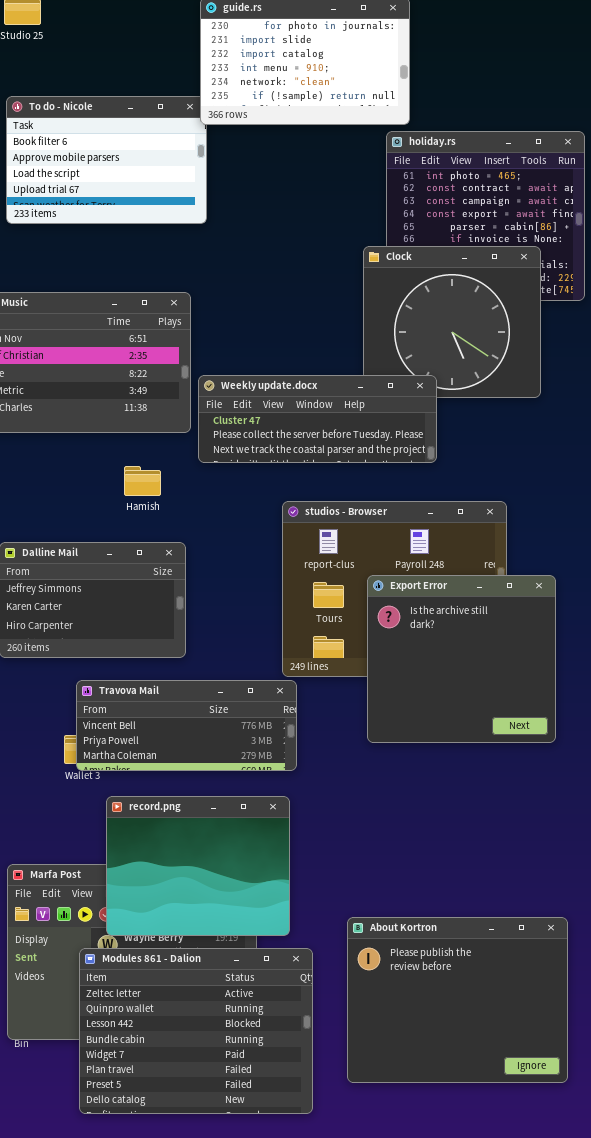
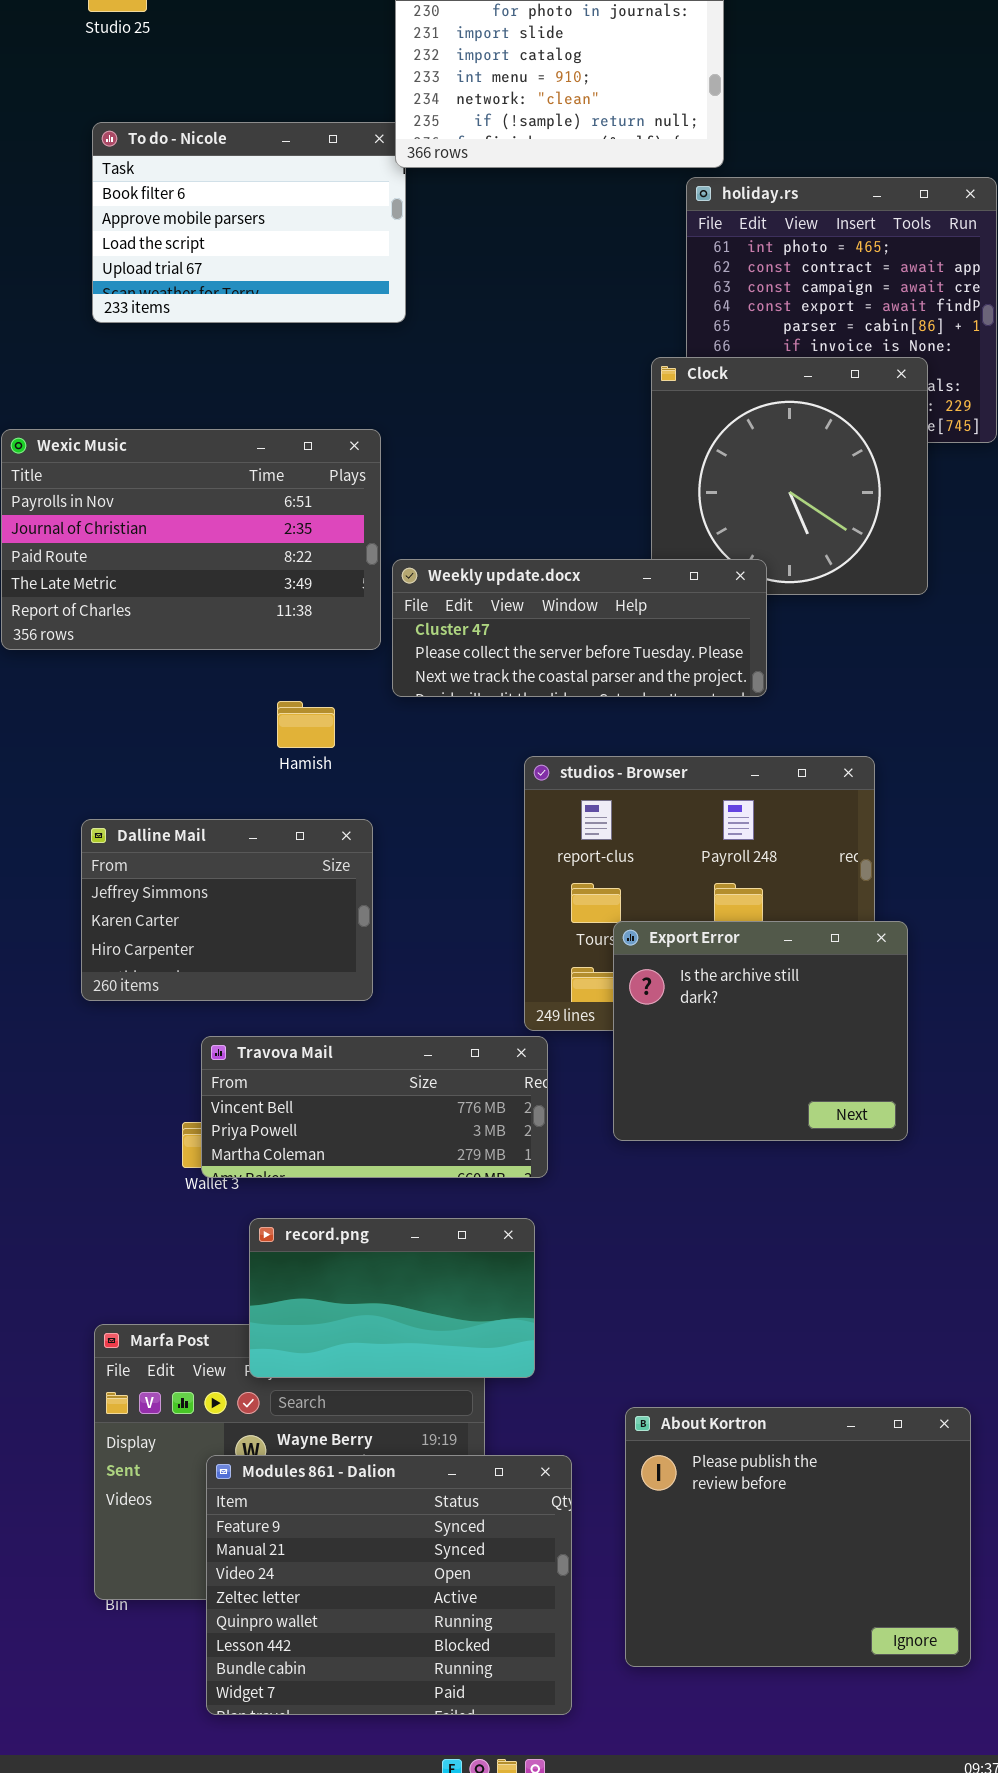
Export Error: [367,575,556,743] -> [613,921,908,1141], moved, resized
record.png: [106,796,290,936] -> [249,1218,535,1378], resized
Modules 861 - Dalion: [79,948,313,1114] -> [206,1455,572,1715], scrolled up 3 rows

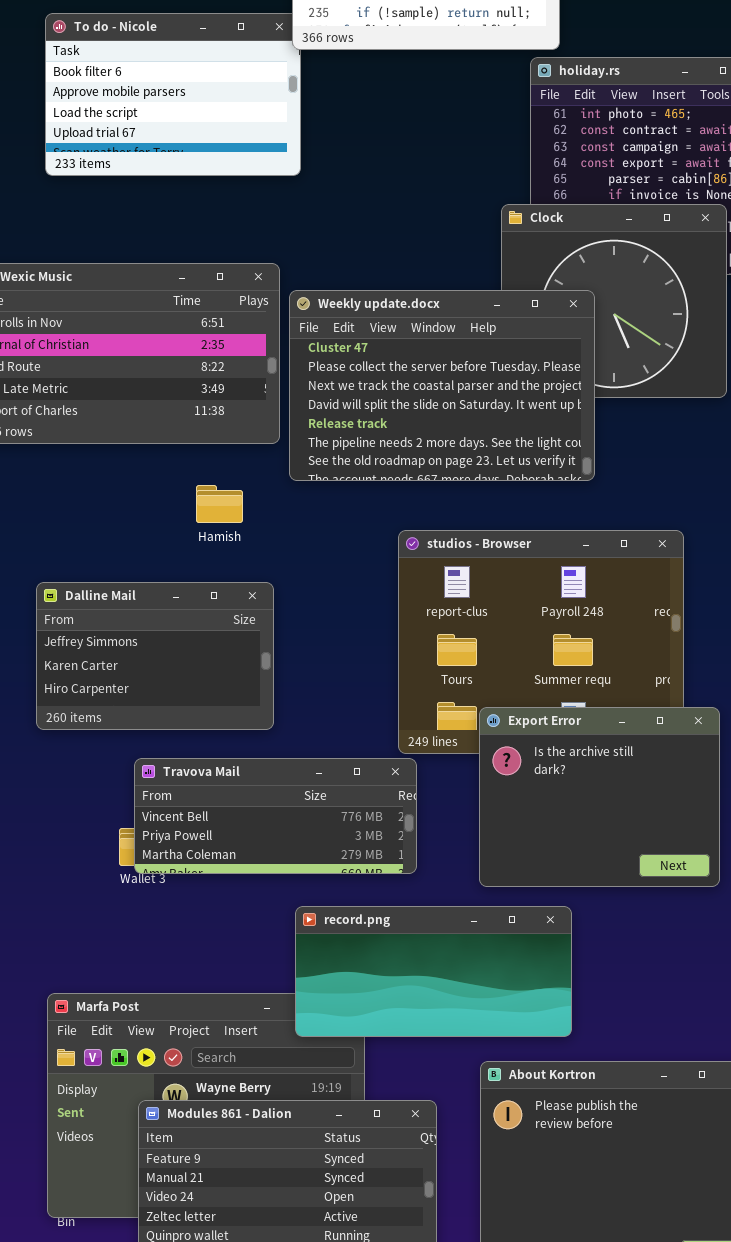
Weekly update.docx: [392,559,767,697] -> [289,290,595,481], resized
Export Error: [613,921,908,1141] -> [479,707,720,887], moved
record.png: [249,1218,535,1378] -> [295,906,572,1037], moved, resized

